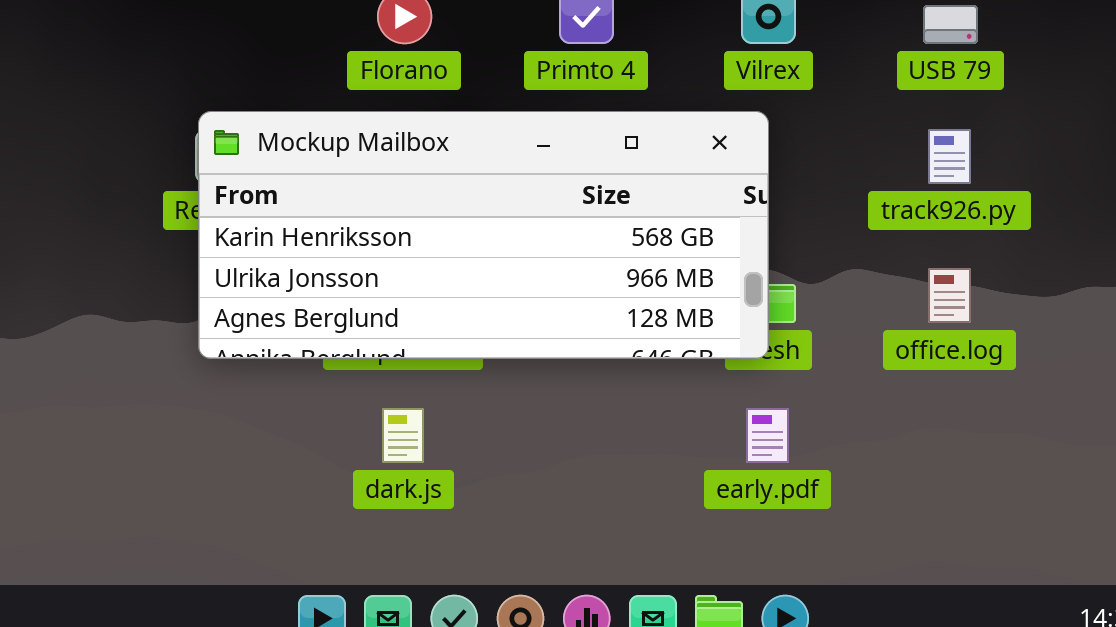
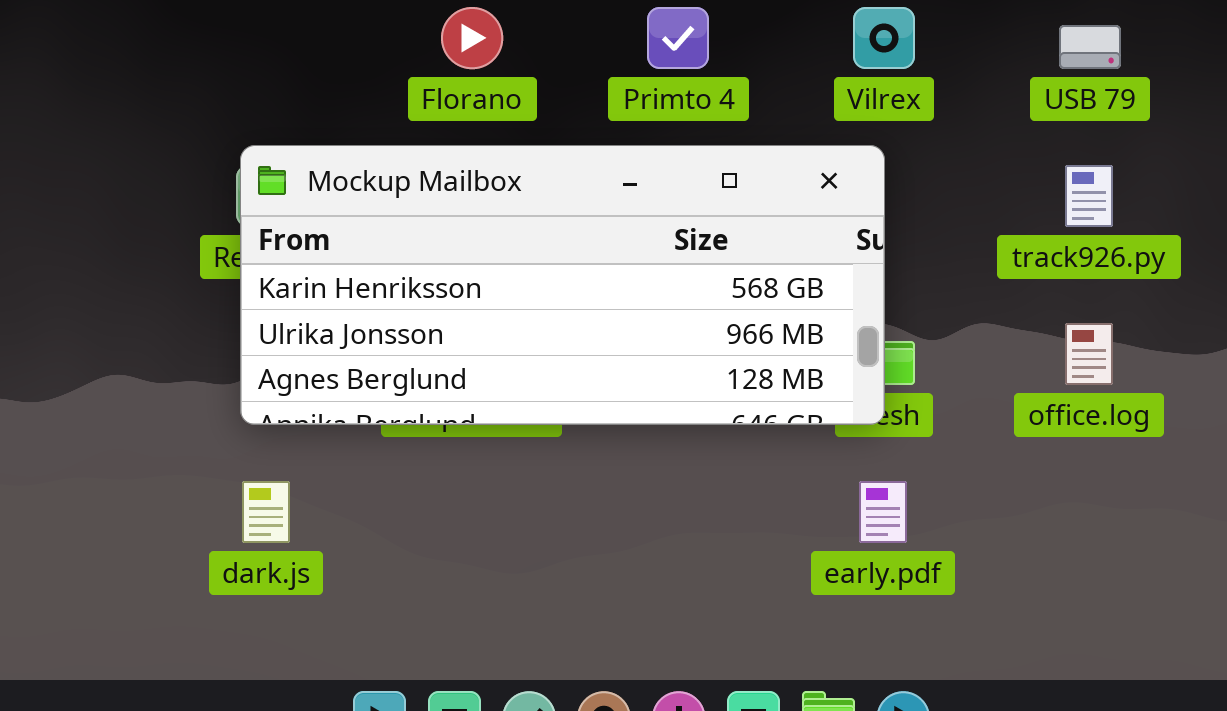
dark.js: [382,408,424,463] -> [242,481,290,543], moved

